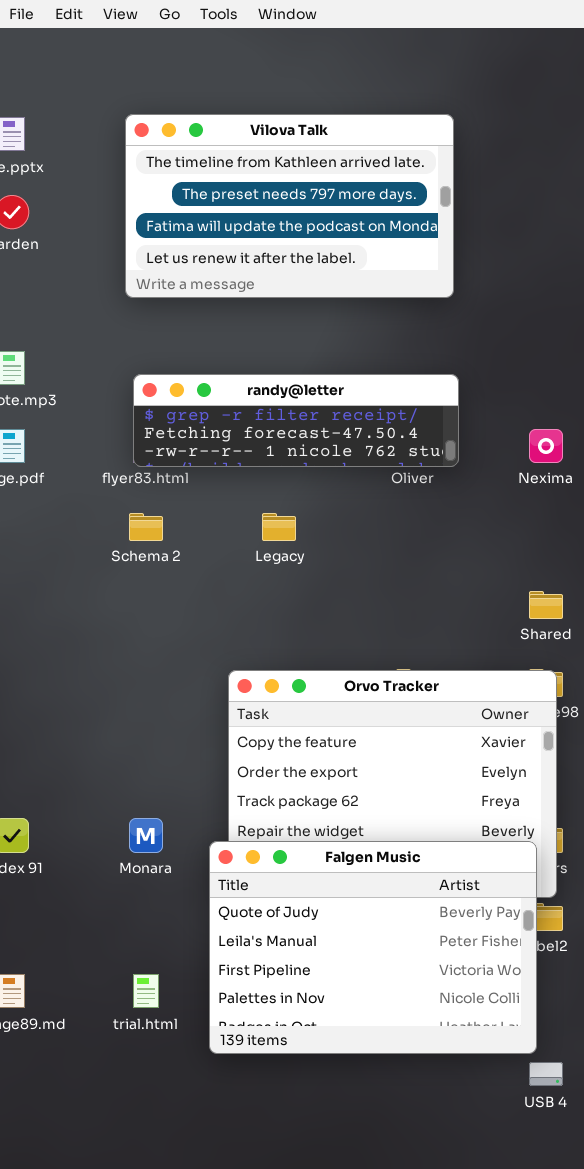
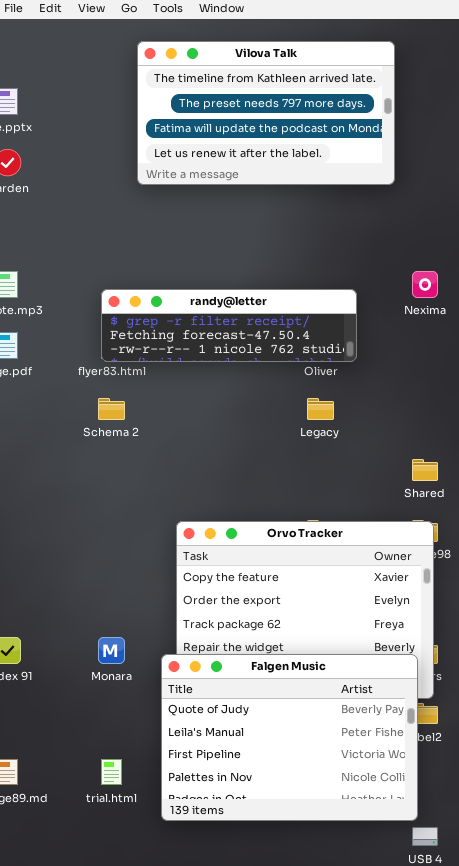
Vilova Talk: [125,114,454,298] -> [137,41,395,185], moved
Nexima: [529,429,563,463] -> [412,271,438,298], moved
Legacy: [262,513,296,541] -> [307,398,334,420], moved

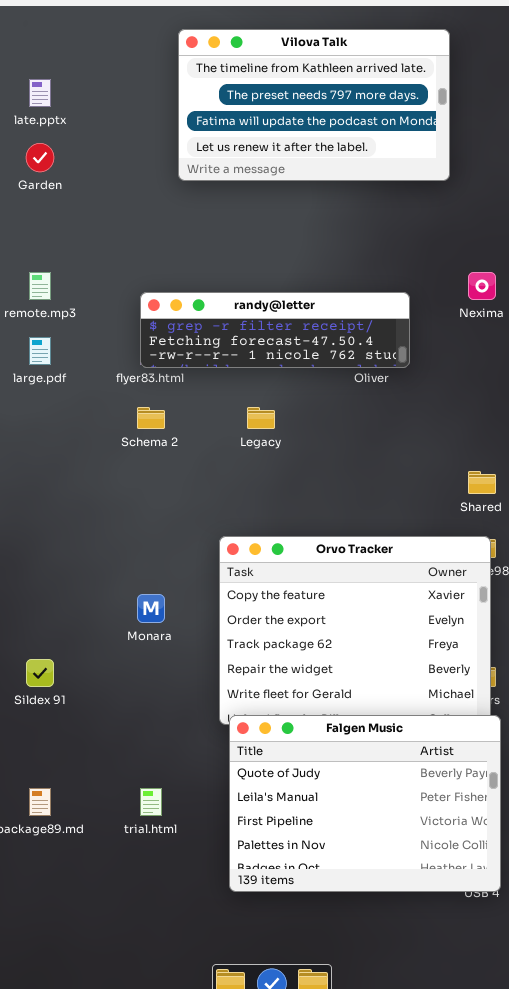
Legacy: [307,398,334,420] -> [247,407,275,429], moved
Monara: [98,637,125,664] -> [137,594,165,623], moved
Falgen Music: [161,654,418,821] -> [229,715,501,892], moved

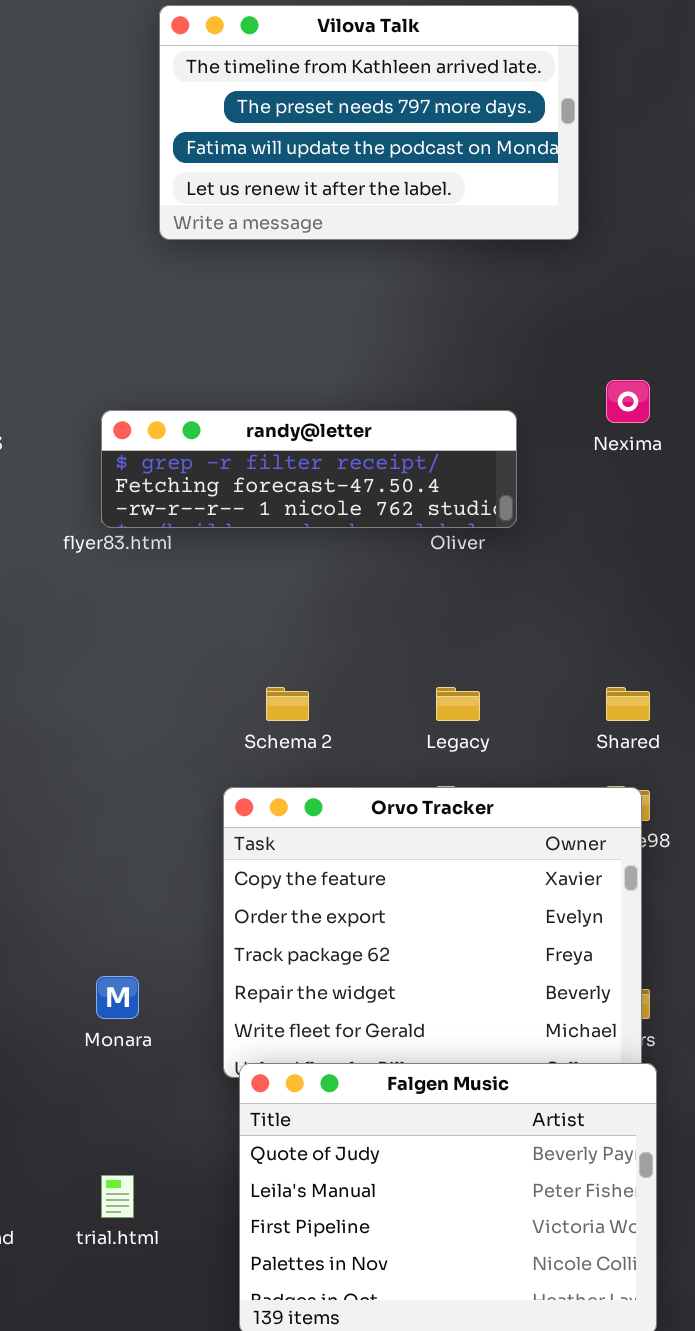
Schema 2: [137,407,165,429] -> [266,687,309,721], moved
Legacy: [247,407,275,429] -> [436,687,480,721], moved
Monara: [137,594,165,623] -> [96,976,139,1019], moved

